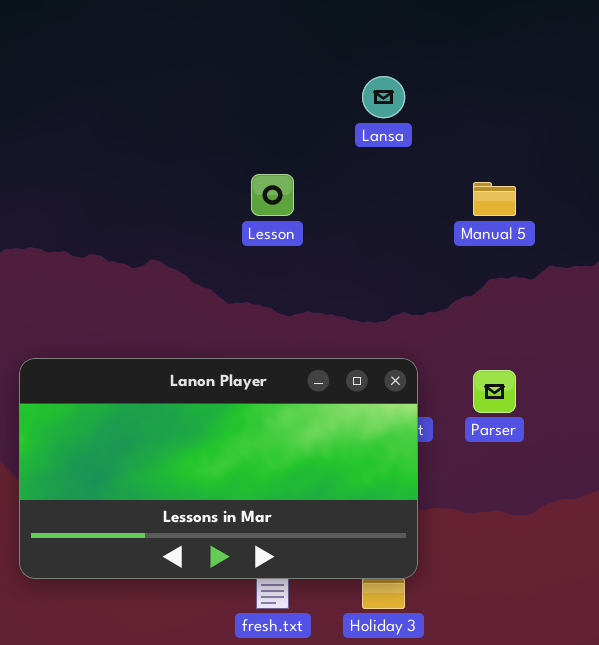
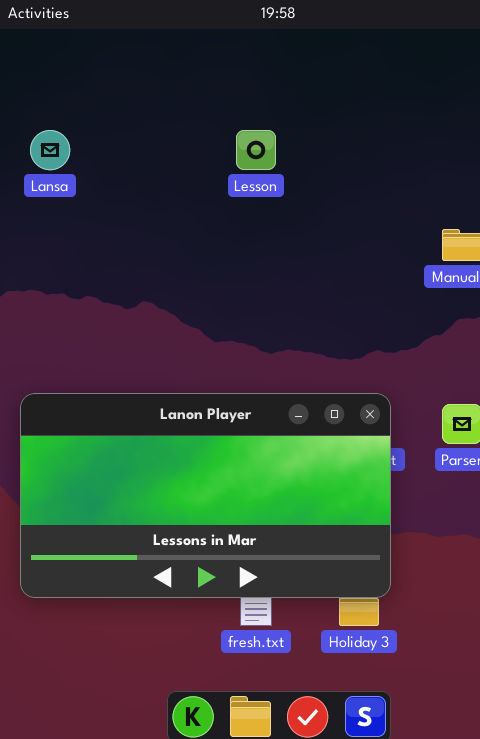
Lansa: [362,76,405,118] -> [30,130,70,170], moved
Lesson: [251,174,294,216] -> [236,130,276,170], moved

